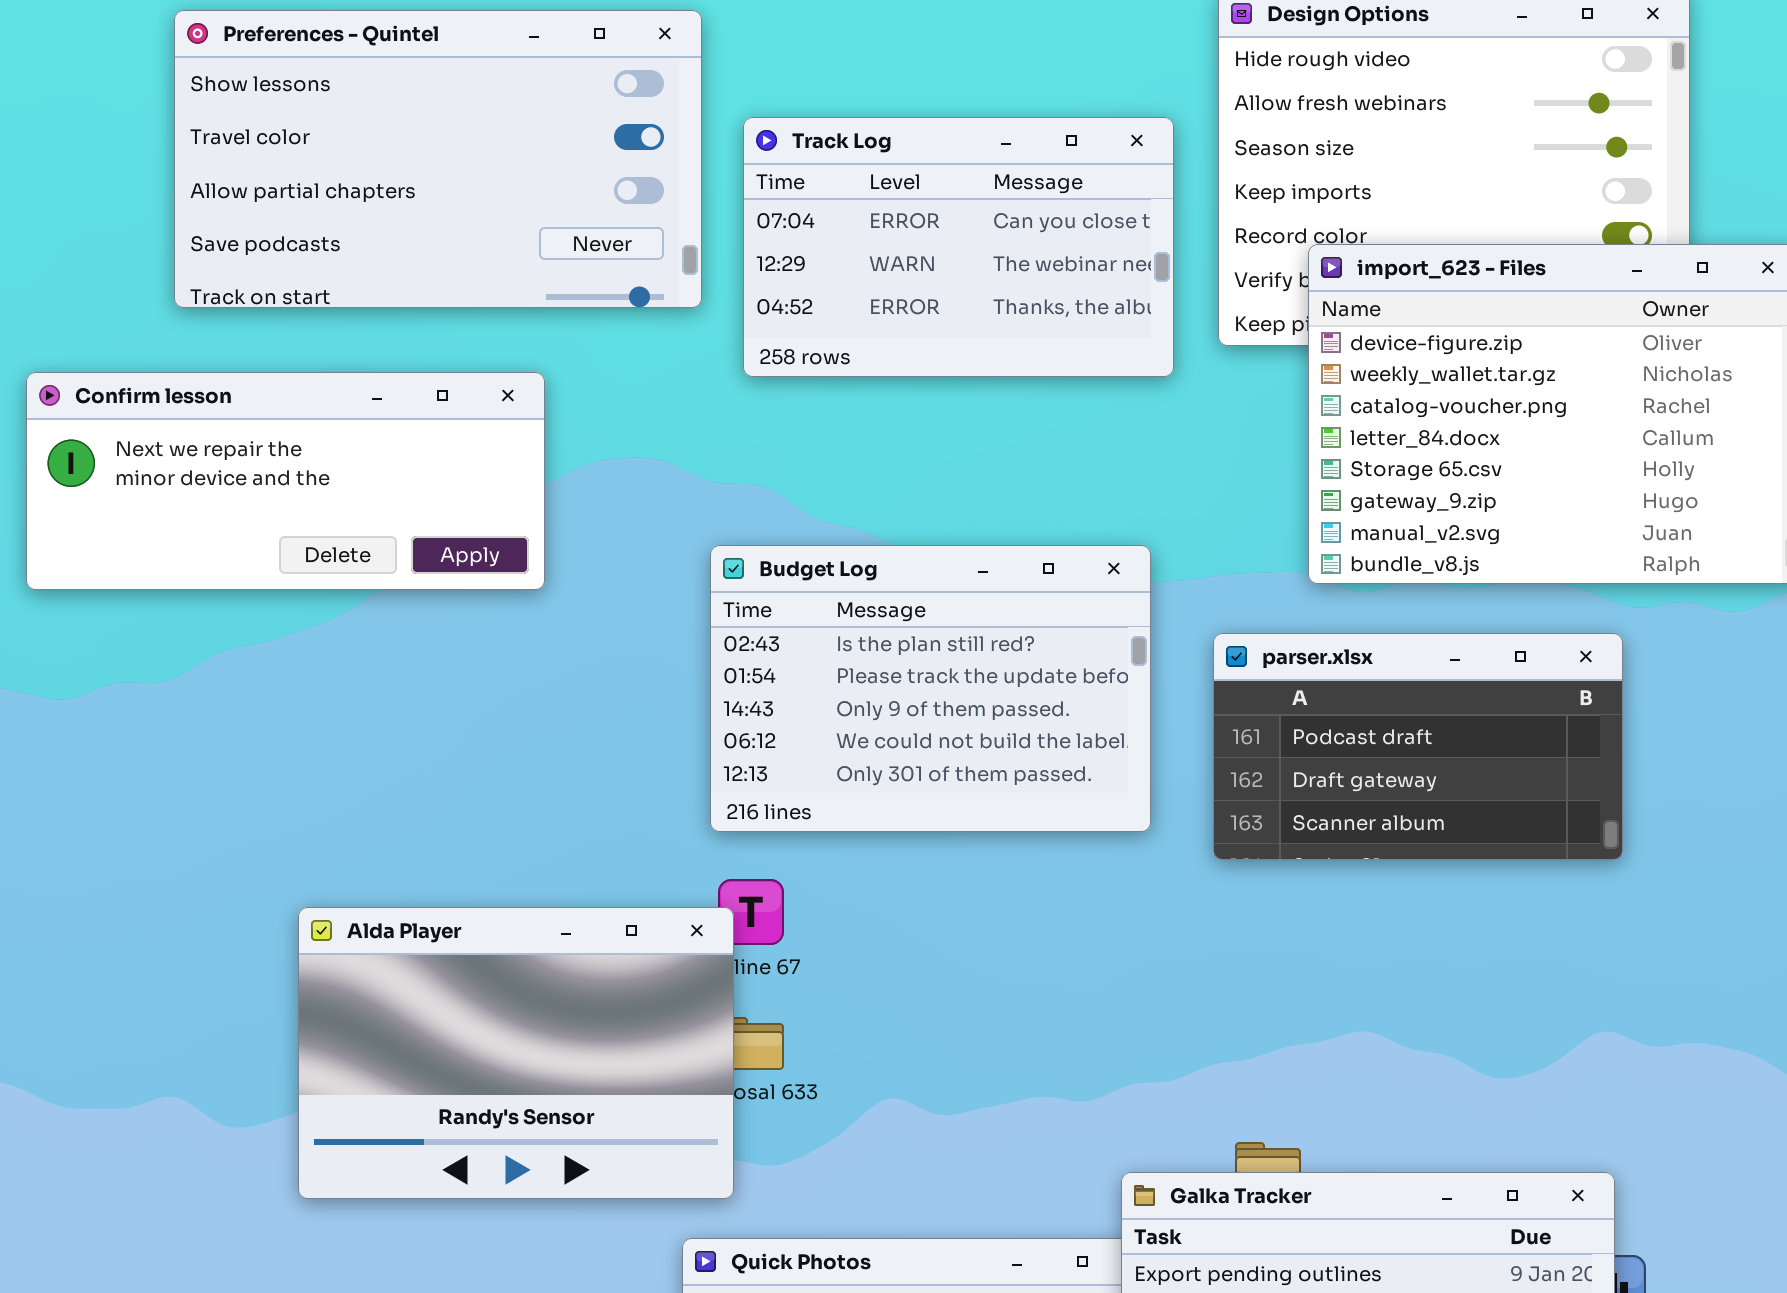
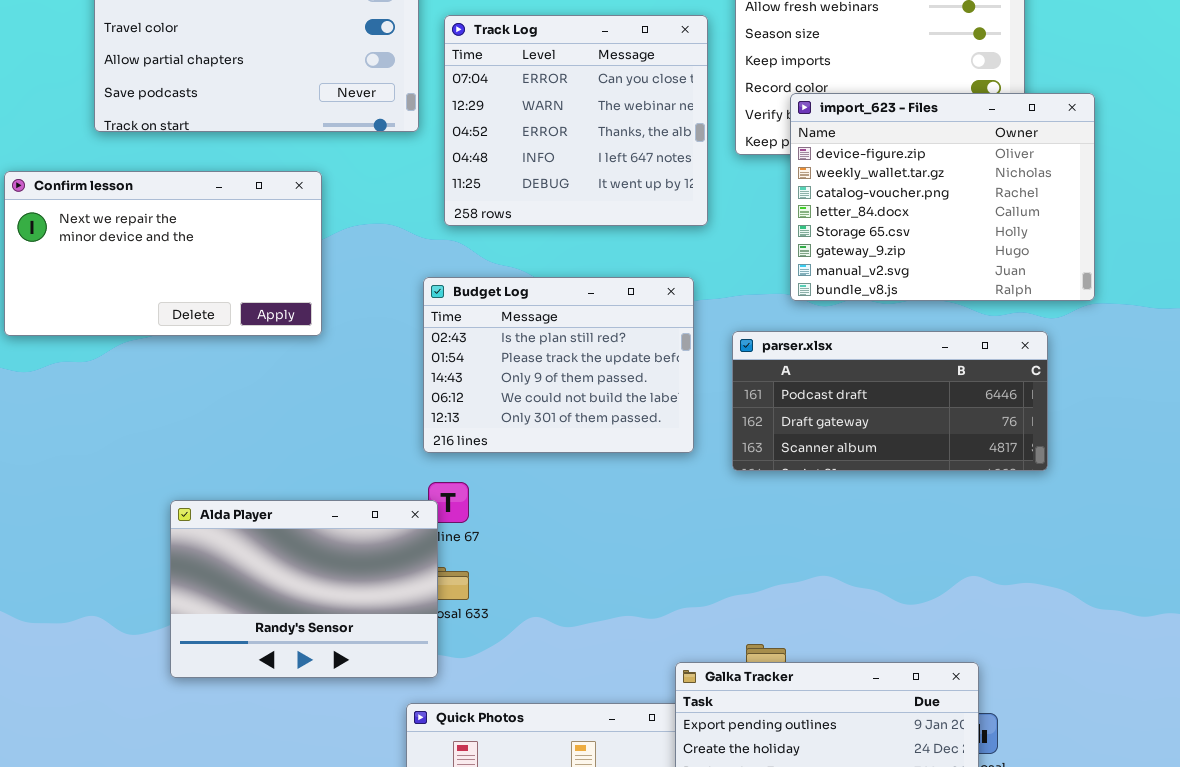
Track Log: [743,117,1174,377] -> [444,15,708,226], resized
Confirm lesson: [26,372,545,590] -> [4,171,322,336], resized
parser.xlsx: [1213,633,1623,860] -> [732,331,1048,471], resized

